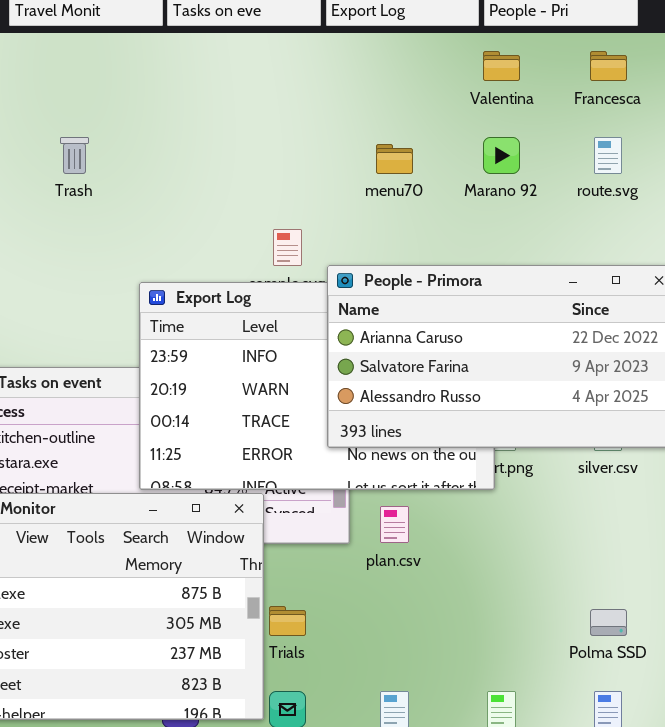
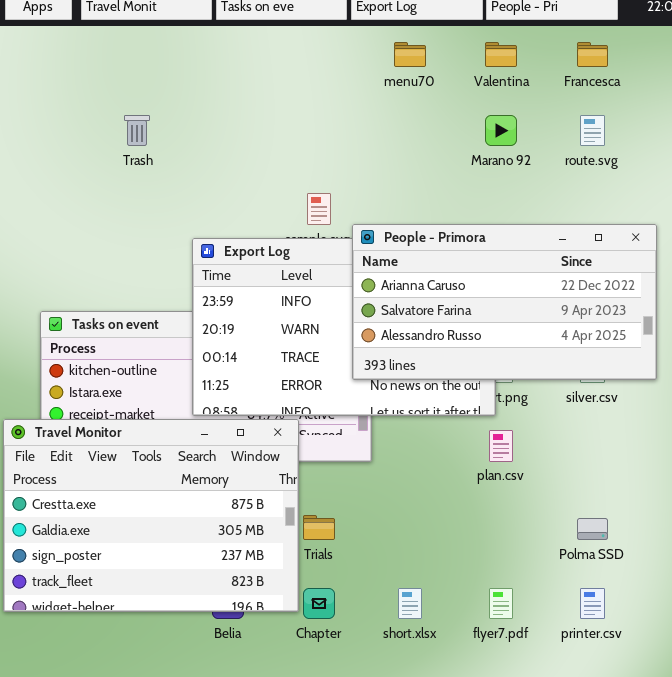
menu70: [376,144,413,174] -> [394,42,426,67], moved
plan.csv: [380,506,409,543] -> [489,430,513,462], moved

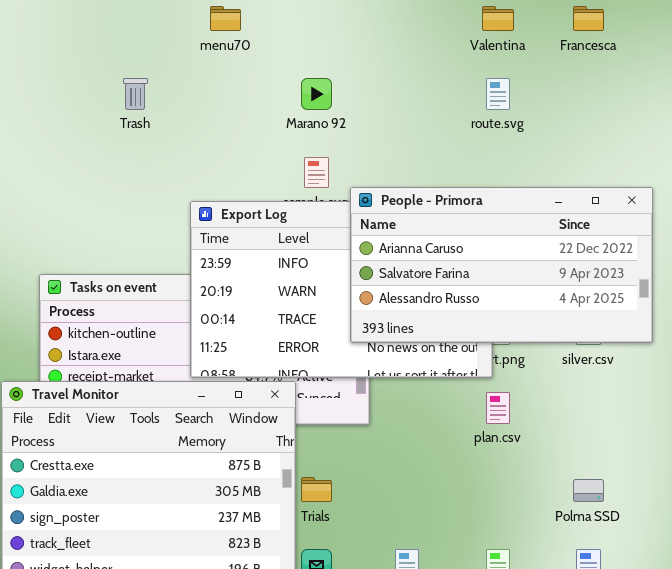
menu70: [394,42,426,67] -> [210,6,241,31], moved
Marano 92: [485,115,517,146] -> [301,78,332,110], moved
route.svg: [580,115,605,146] -> [486,78,510,110], moved

